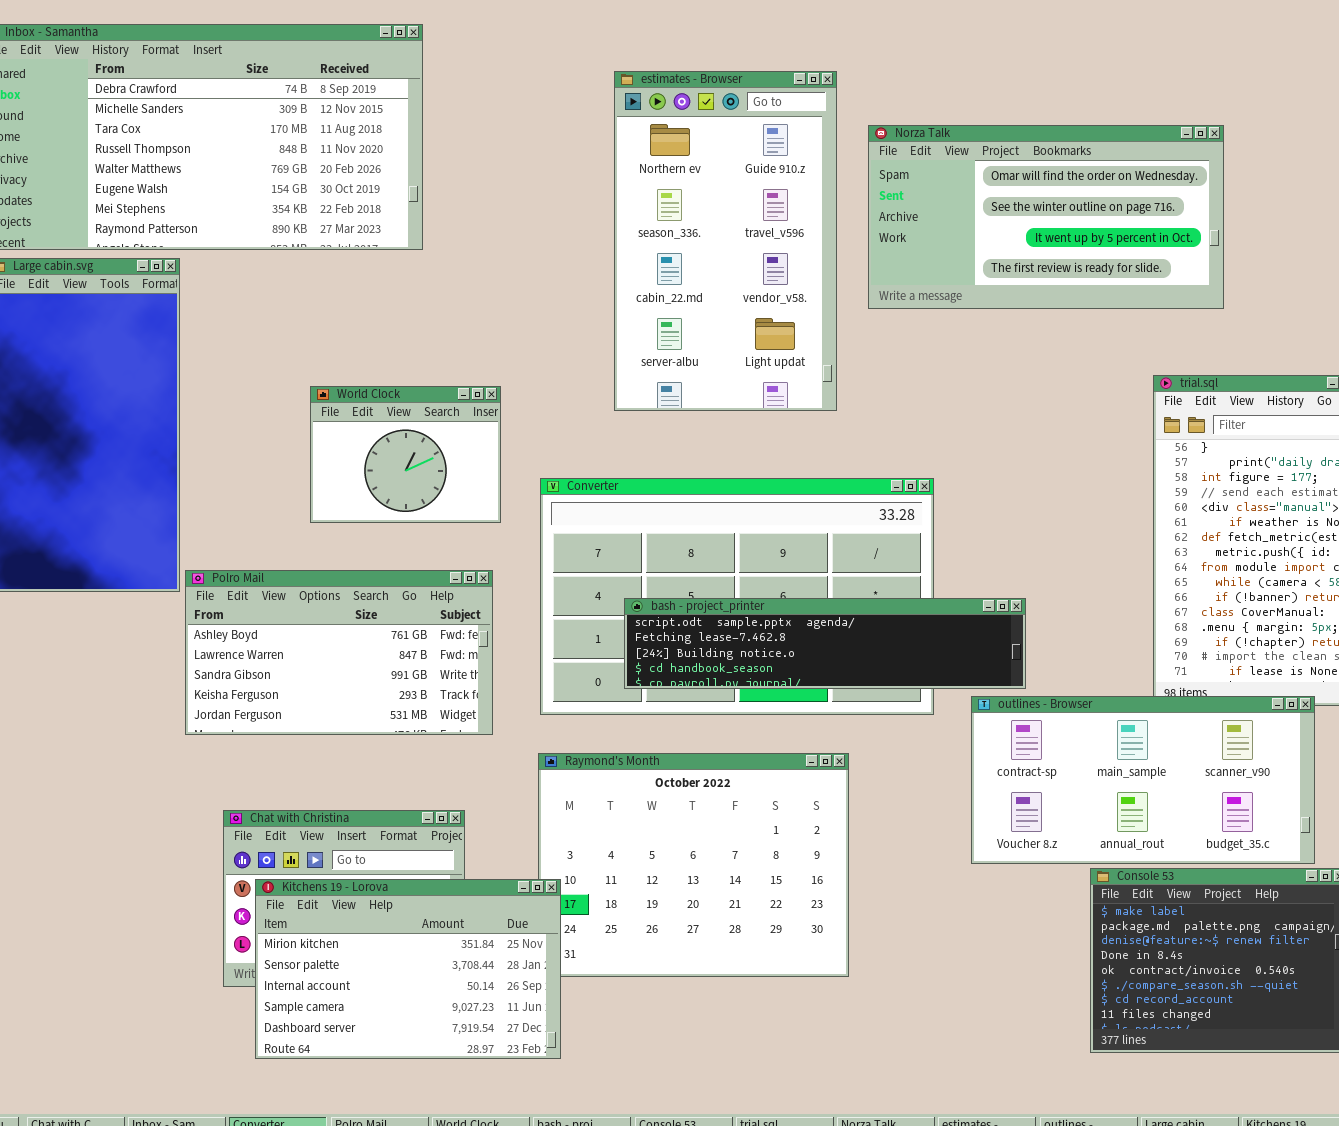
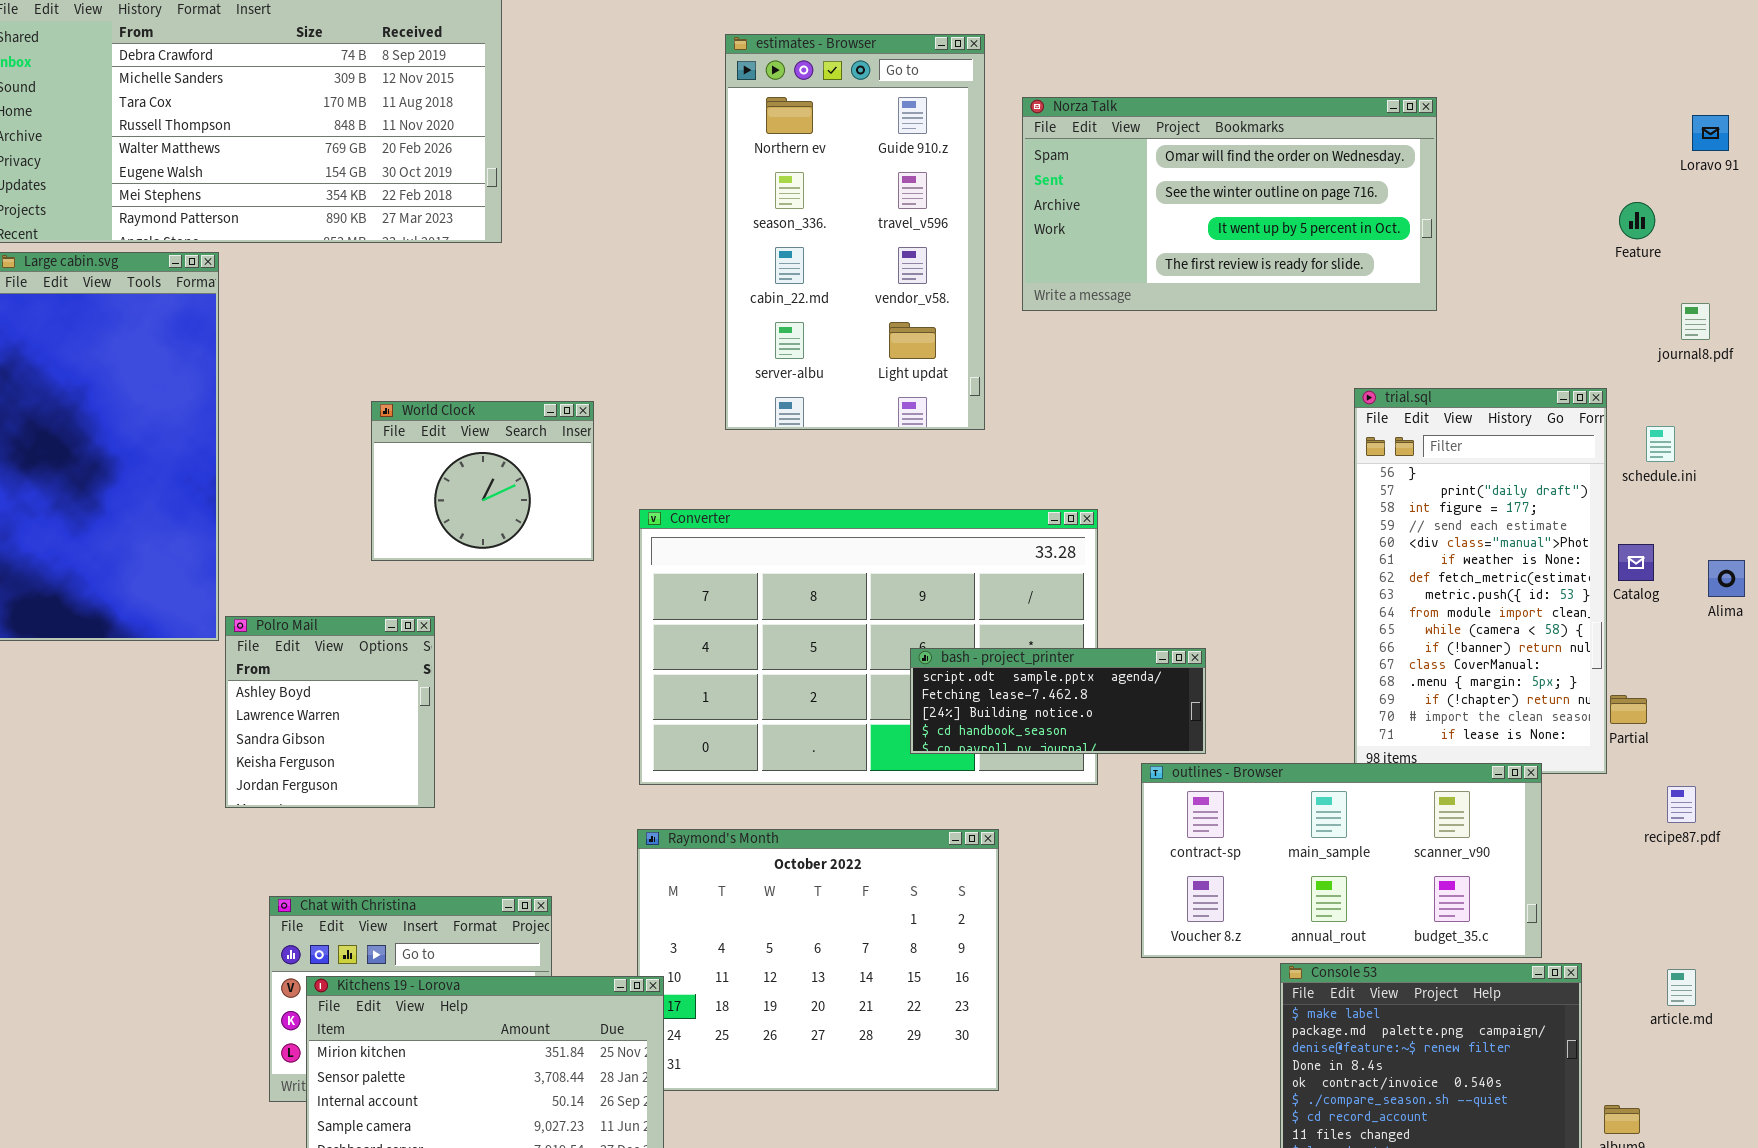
Polro Mail: [185,570,493,735] -> [225,616,435,808], resized
bash - project_printer: [624,598,1026,689] -> [910,648,1206,754], resized

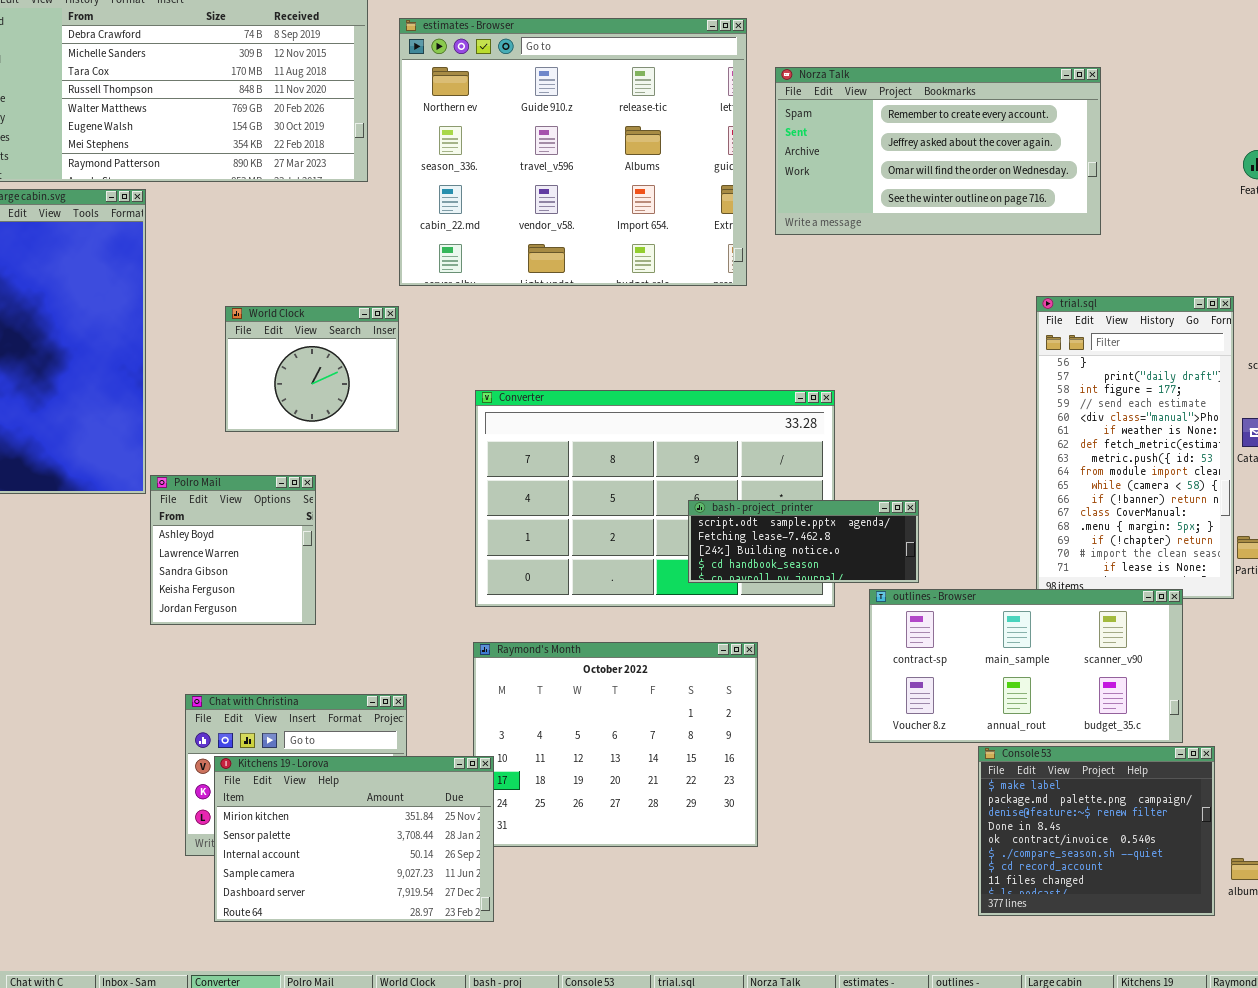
estimates - Browser: [725,34,985,430] -> [399,18,747,286], resized
Norza Talk: [1022,97,1437,311] -> [775,67,1101,235], scrolled up 2 rows
World Clock: [371,401,594,561] -> [225,306,399,432], moved

